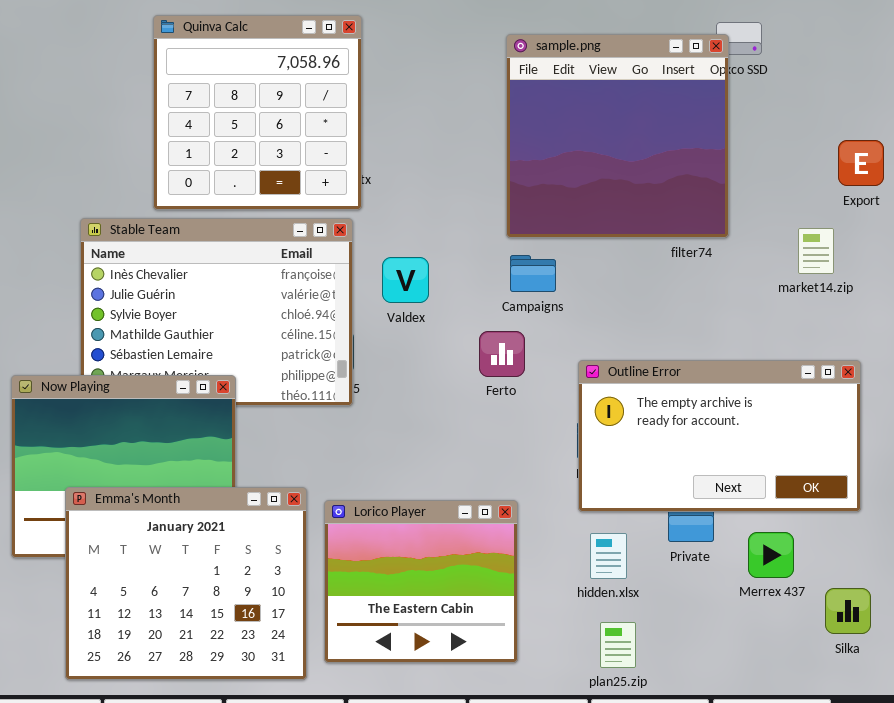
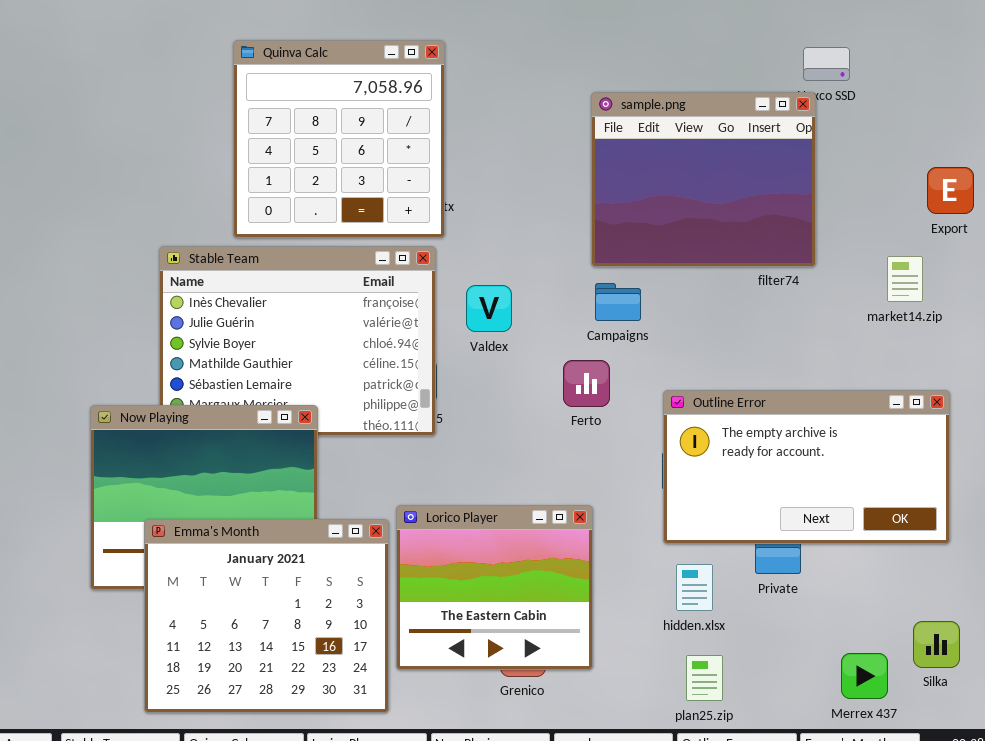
sample.png: [506,34,729,238] -> [591,92,816,267], resized
Lorico Player: [324,500,518,663] -> [396,505,593,670], moved
Merrex 437: [748,532,794,578] -> [841,653,888,699], moved

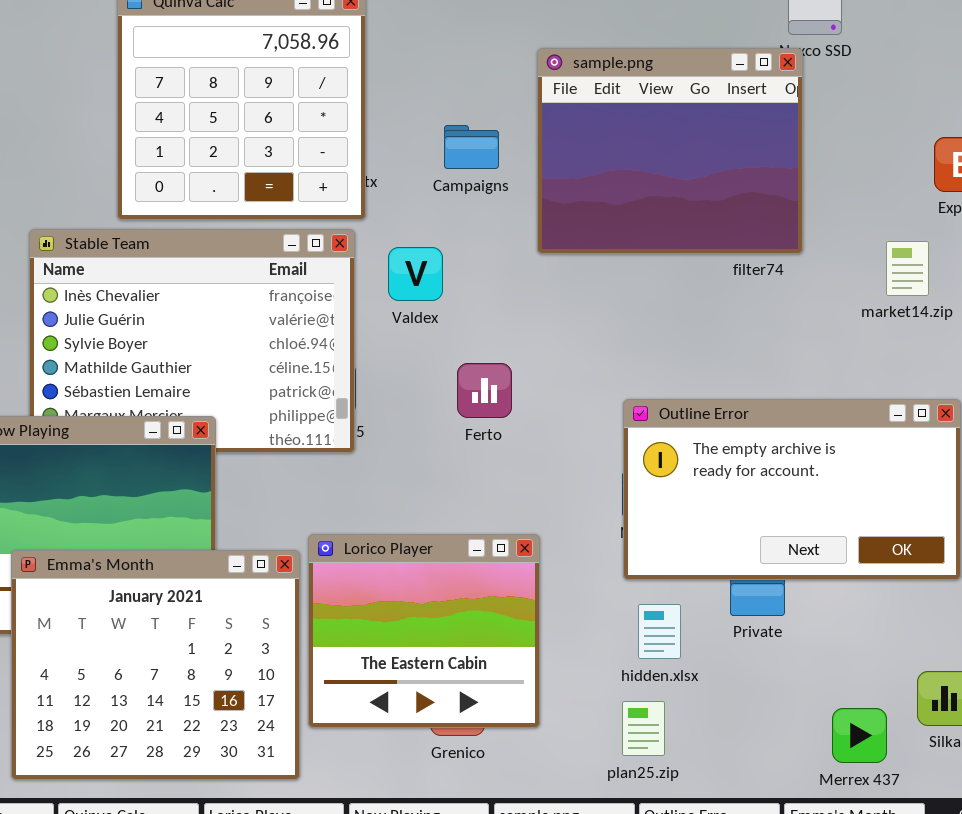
Campaigns: [595,283,641,321] -> [444,125,499,169], moved
Valdex: [466,285,512,332] -> [388,247,443,301], moved
Ferto: [563,360,610,407] -> [457,363,512,418], moved
plan25.zip: [686,655,723,701] -> [622,701,665,756], moved

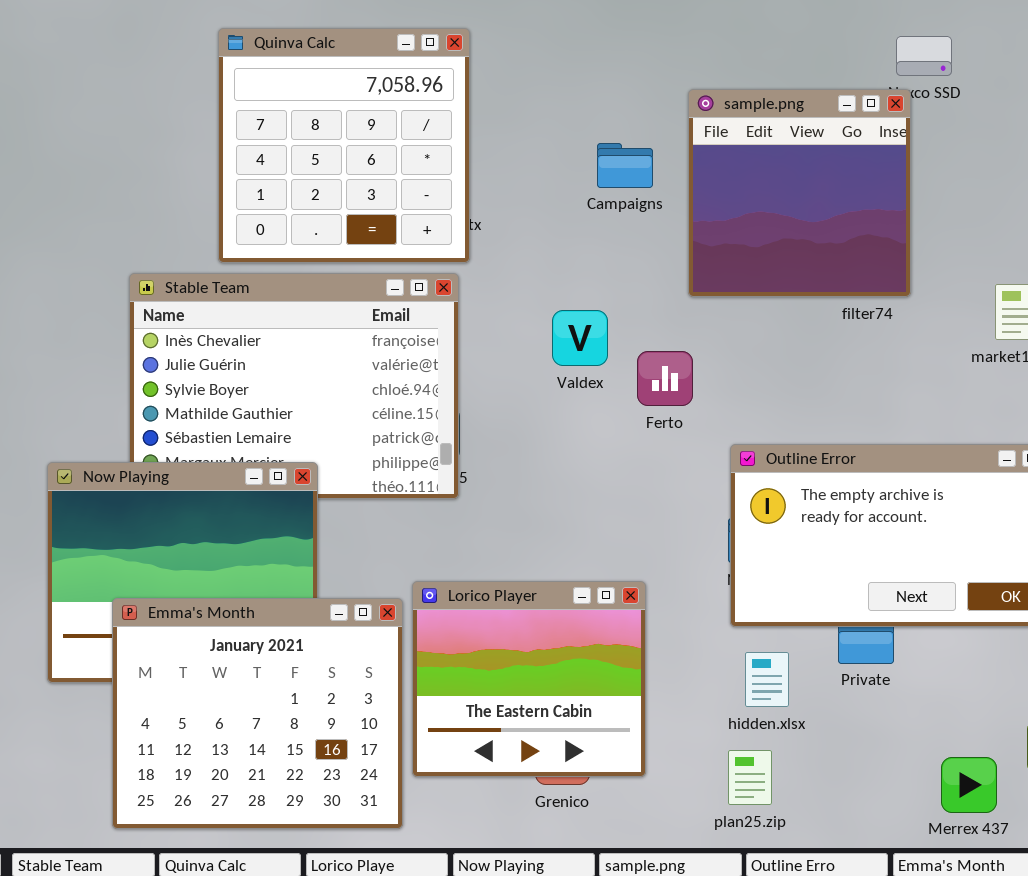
sample.png: [537,48,803,254] -> [688,89,911,297], resized
Campaigns: [444,125,499,169] -> [597,143,653,188], moved
Valdex: [388,247,443,301] -> [552,310,608,366], moved
Ferto: [457,363,512,418] -> [637,351,693,406], moved

